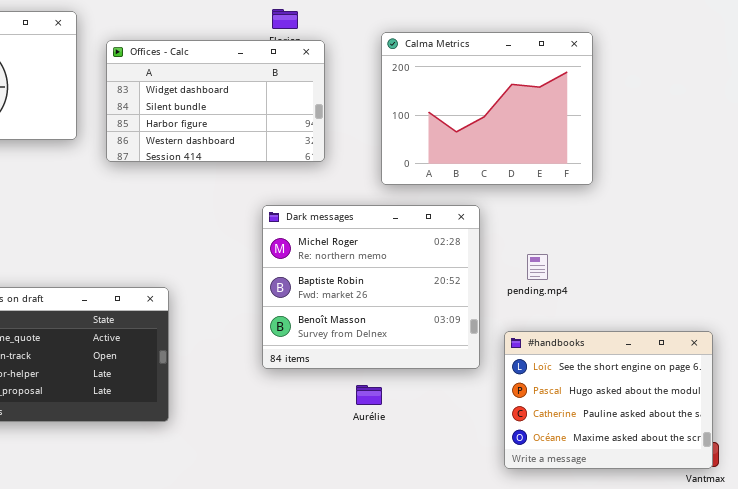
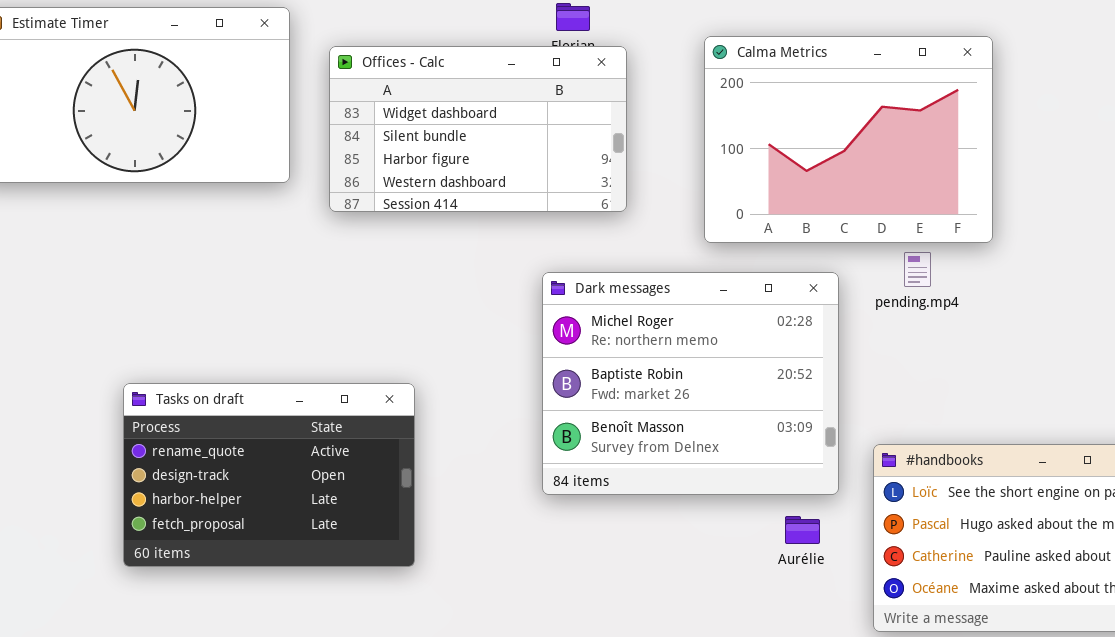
pending.mp4: [527,254,548,280] -> [904,252,931,287], moved
Aurélie: [356,385,382,405] -> [785,516,820,544], moved

